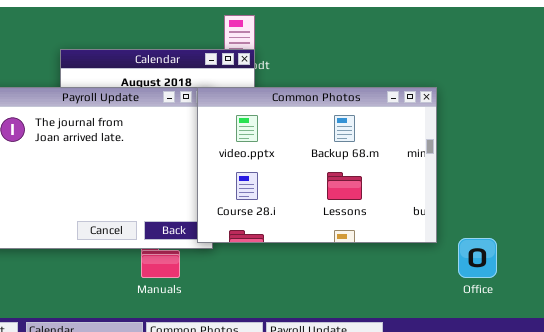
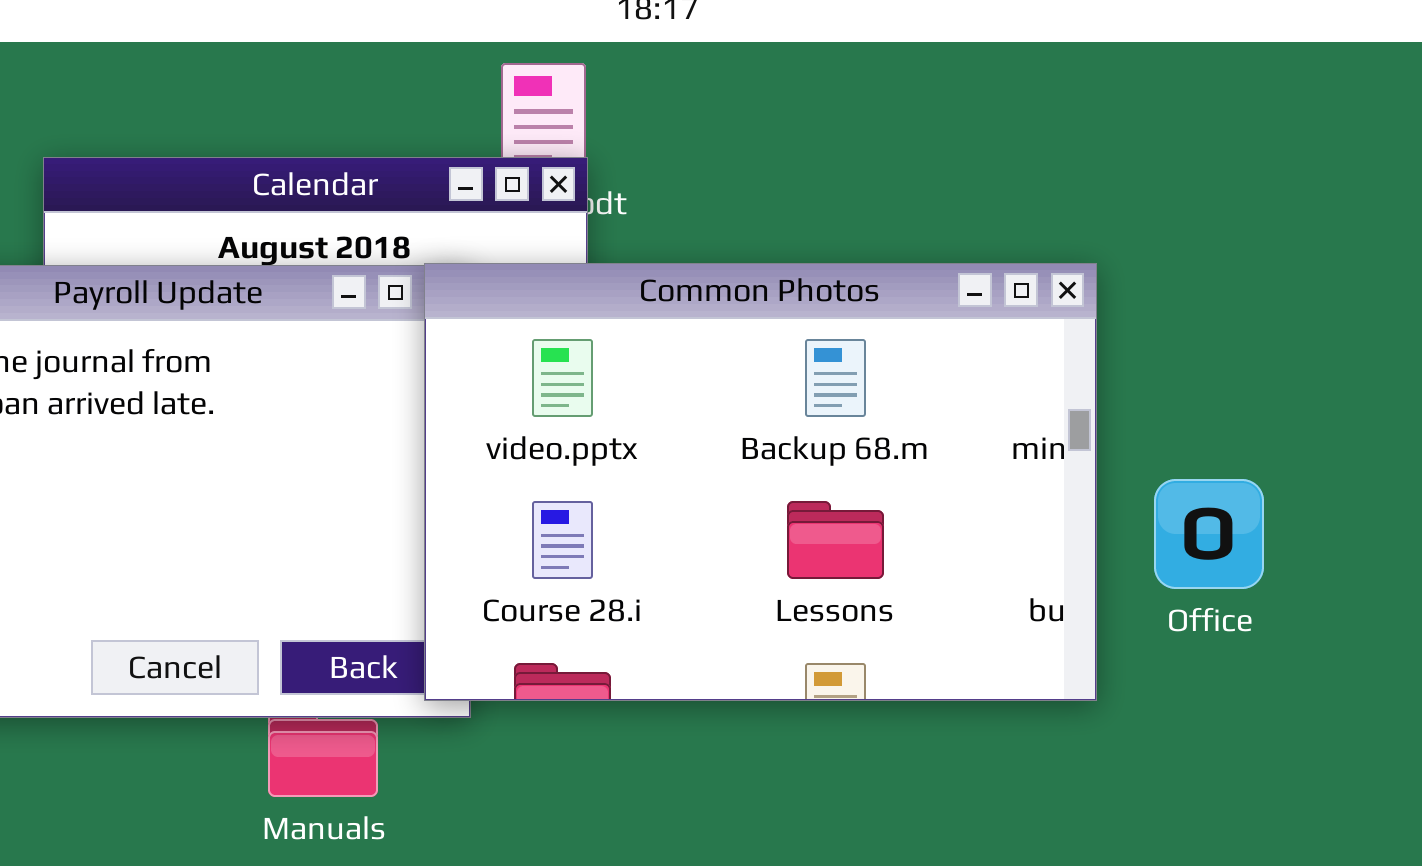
Office: [458,238,497,278] -> [1154,479,1264,589], moved

